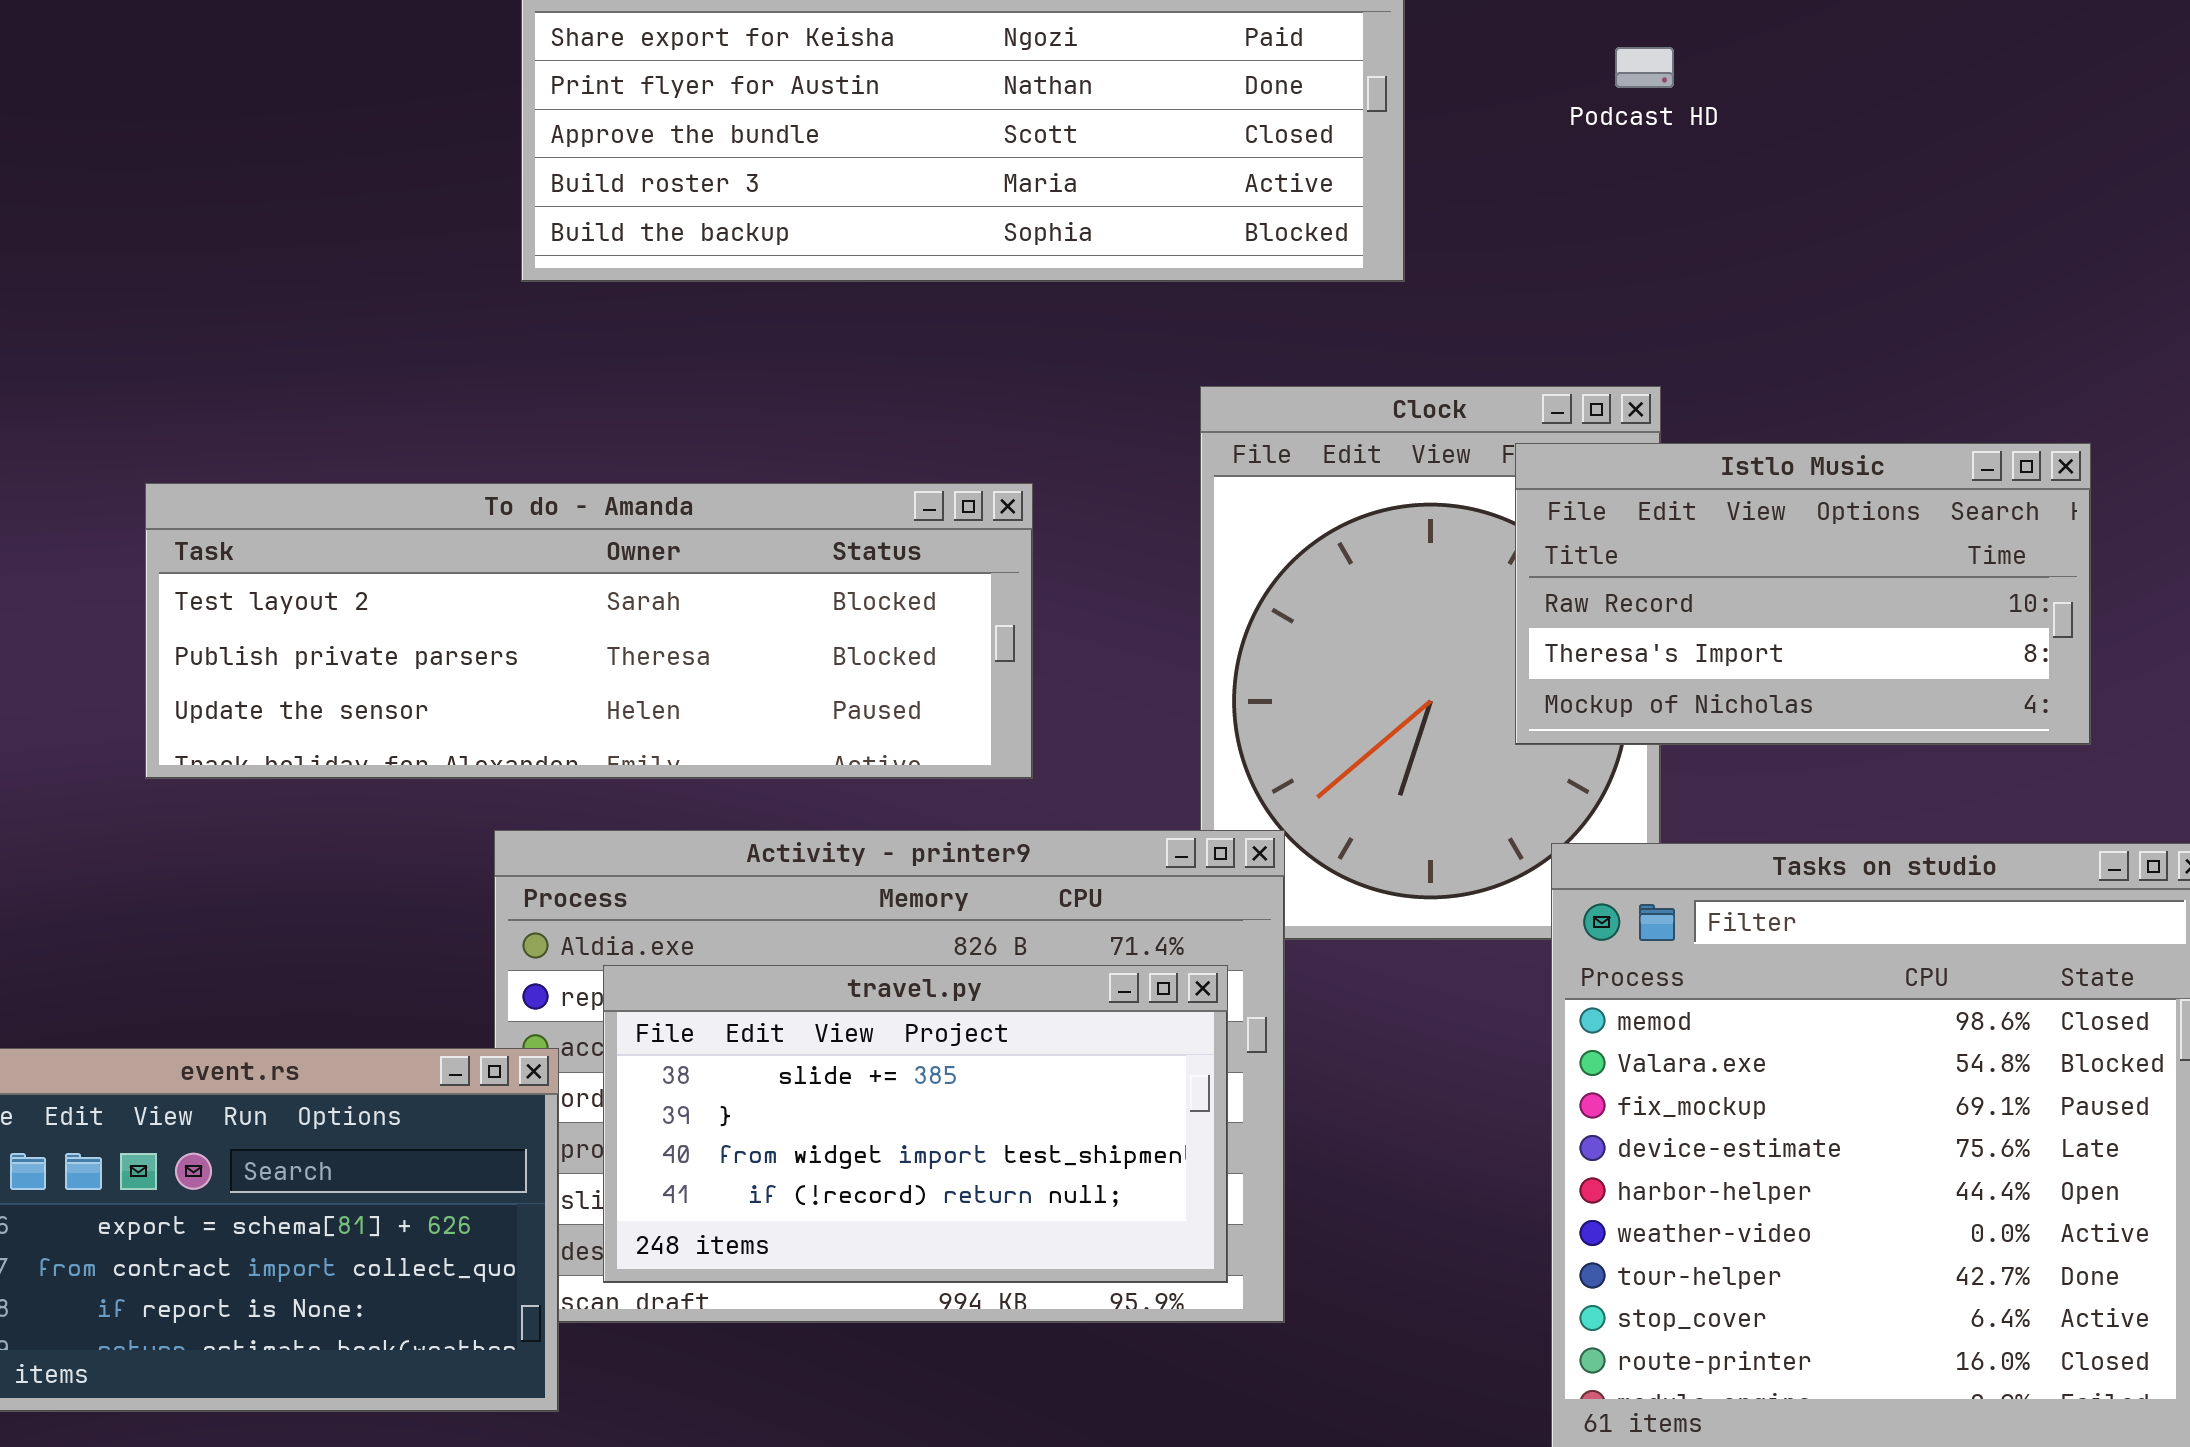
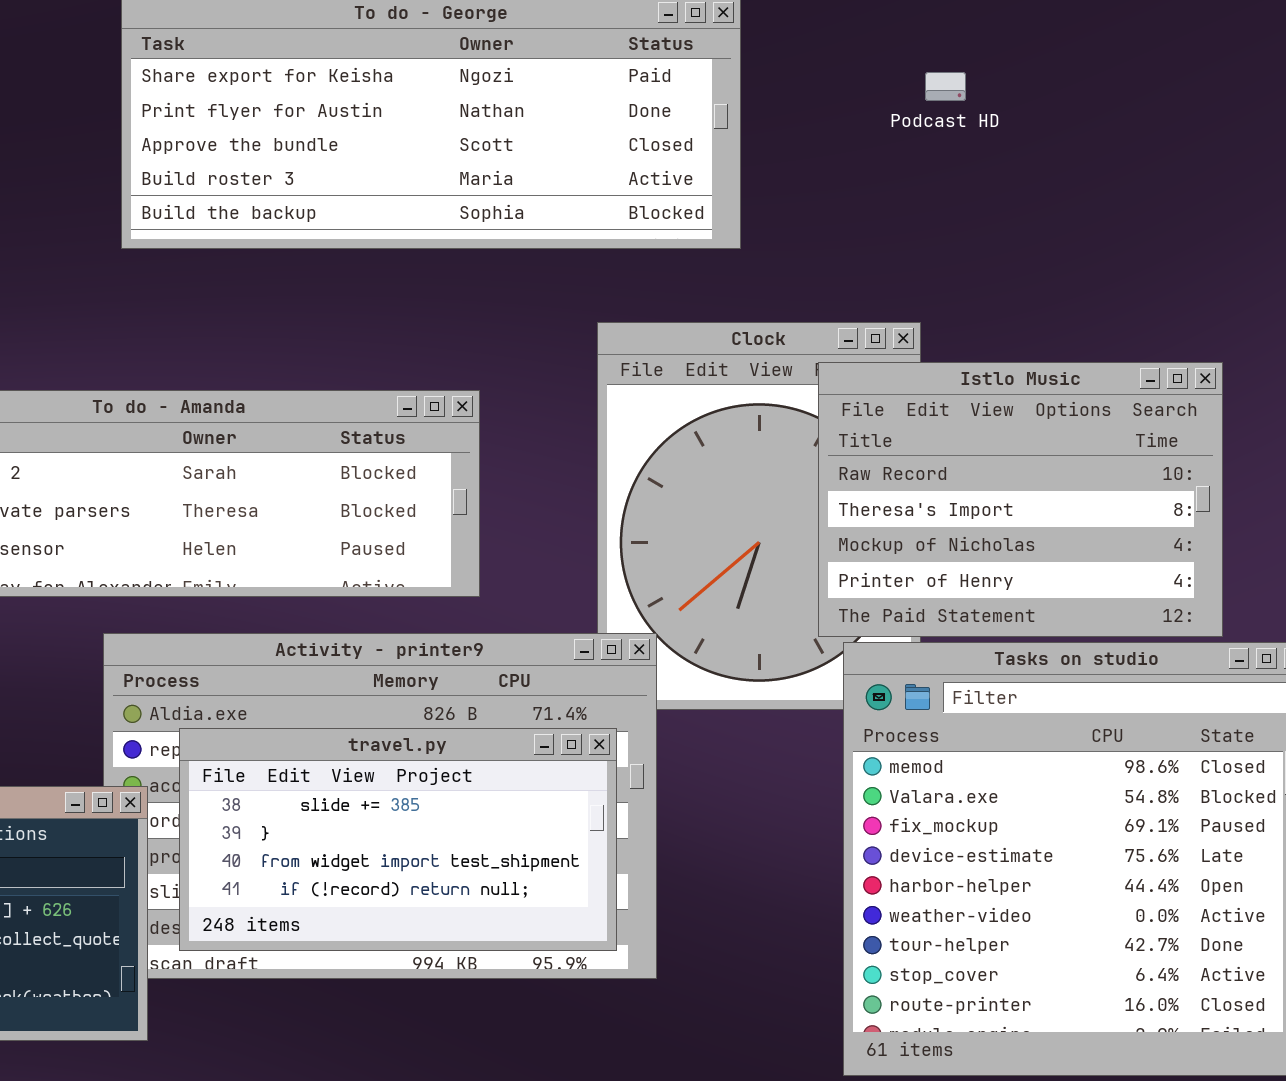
Podcast HD: [1615,47,1674,88] -> [925,72,966,101], moved
Istlo Music: [1515,443,2091,745] -> [818,362,1223,637], resized

